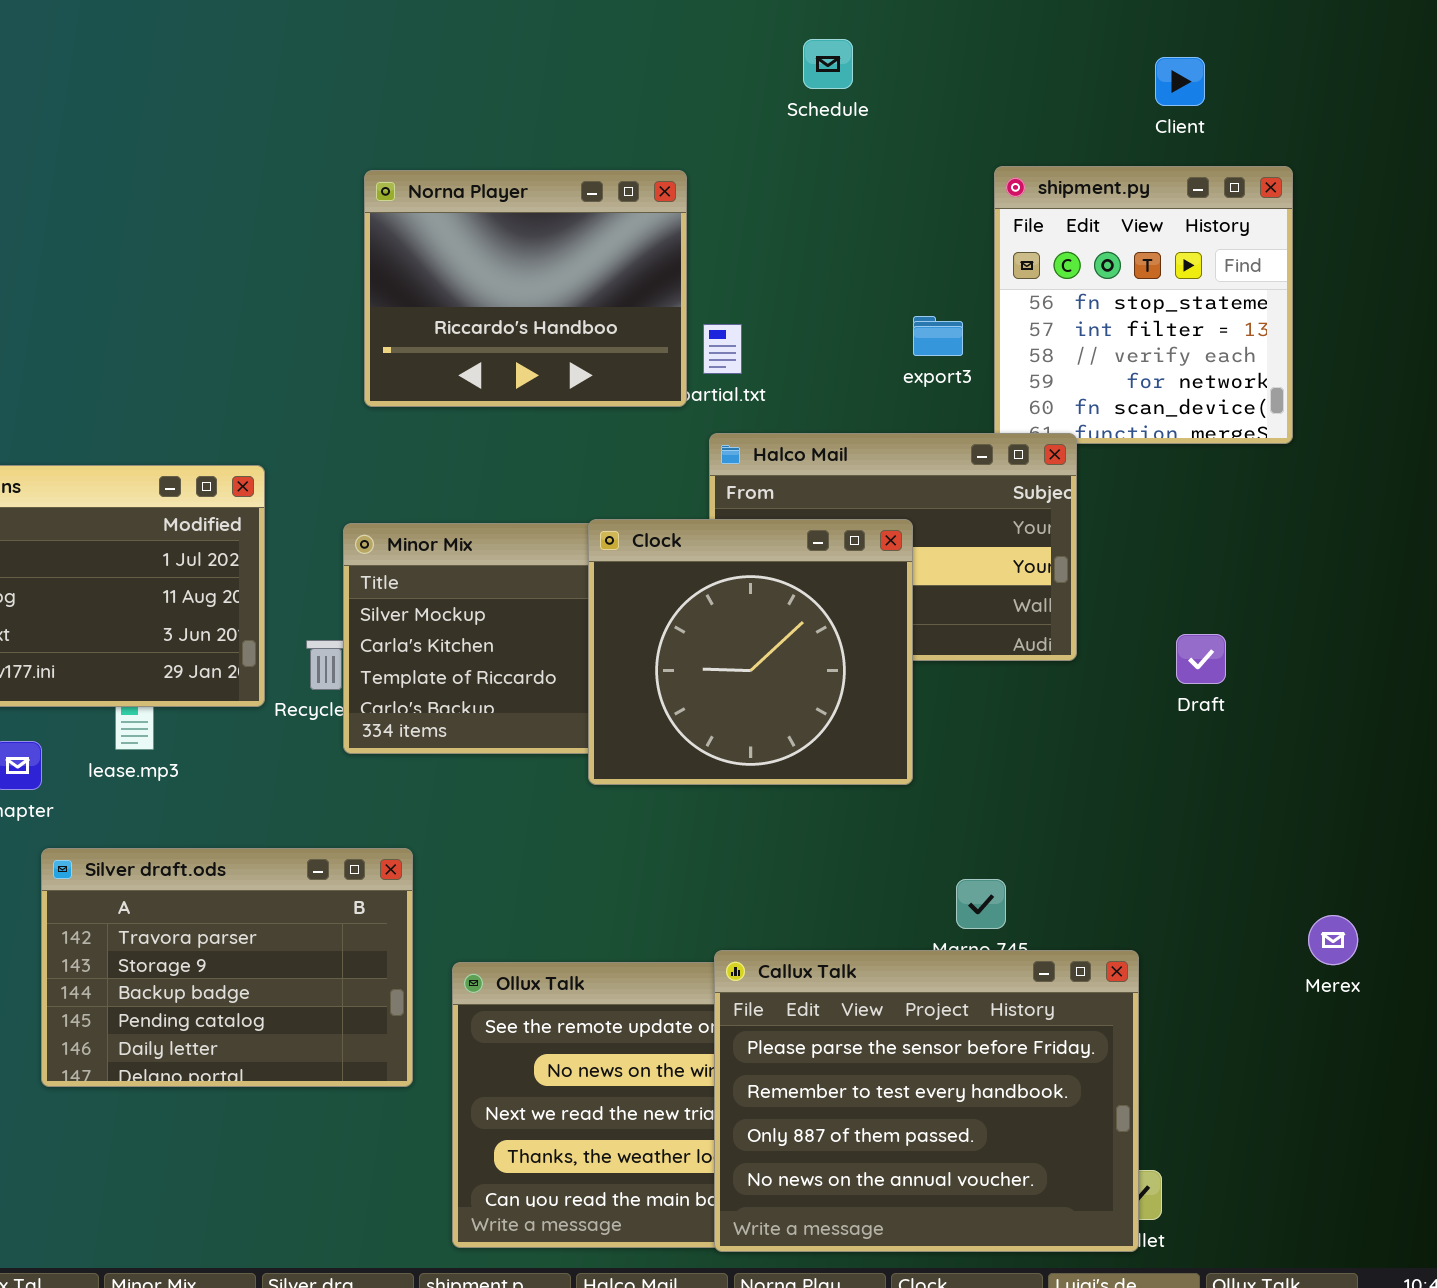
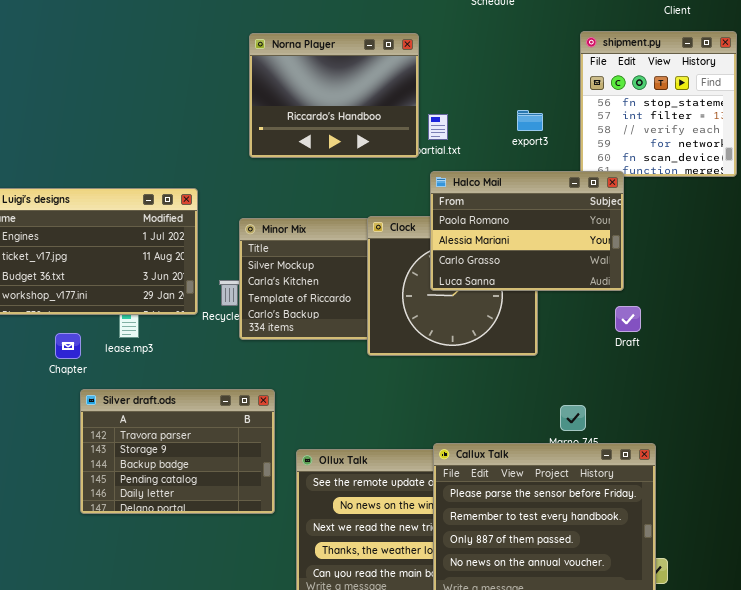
export3: [913,316,963,356] -> [517,110,543,131], moved
Halco Mail: [709,433,1077,661] -> [430,171,624,291], raised
Draft: [1176,634,1226,684] -> [615,306,641,332], moved

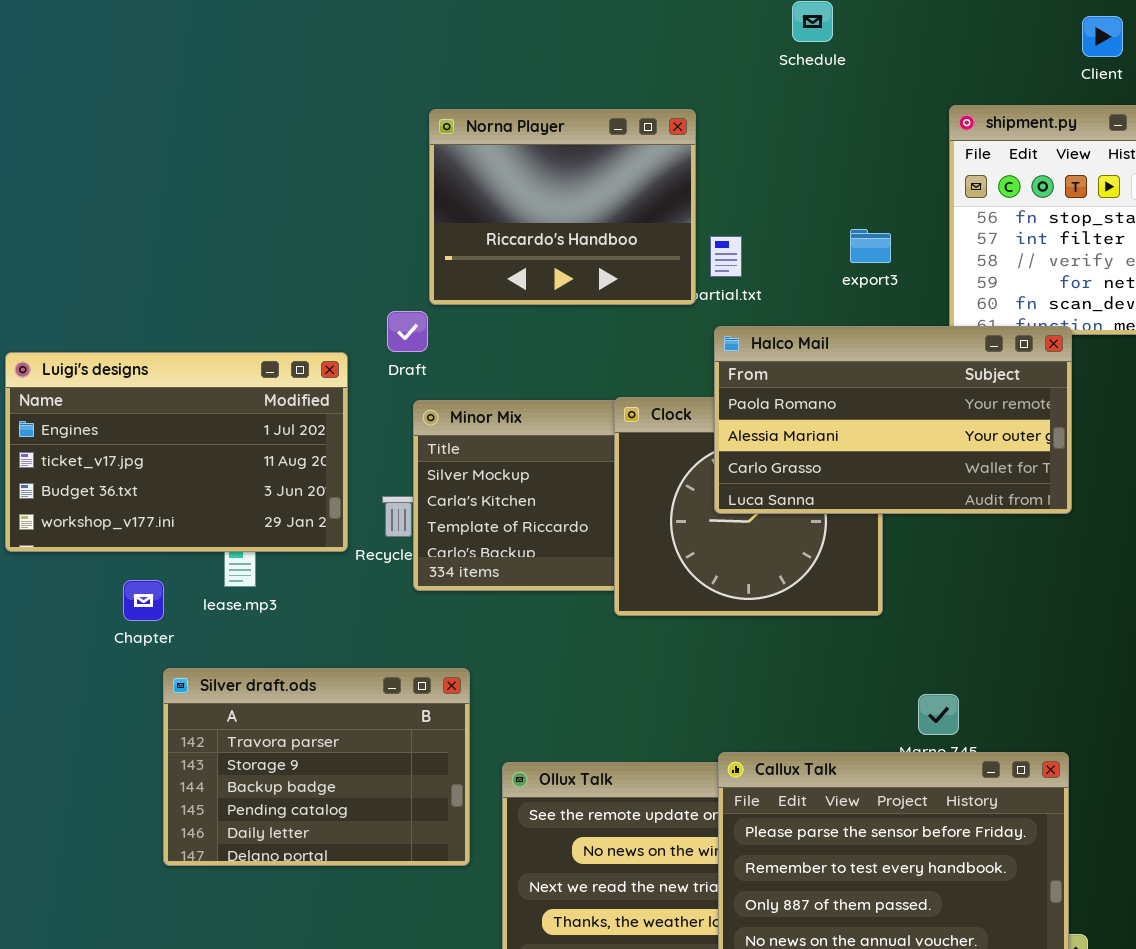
Halco Mail: [430,171,624,291] -> [714,326,1072,514], resized
Draft: [615,306,641,332] -> [387,311,428,352], moved

